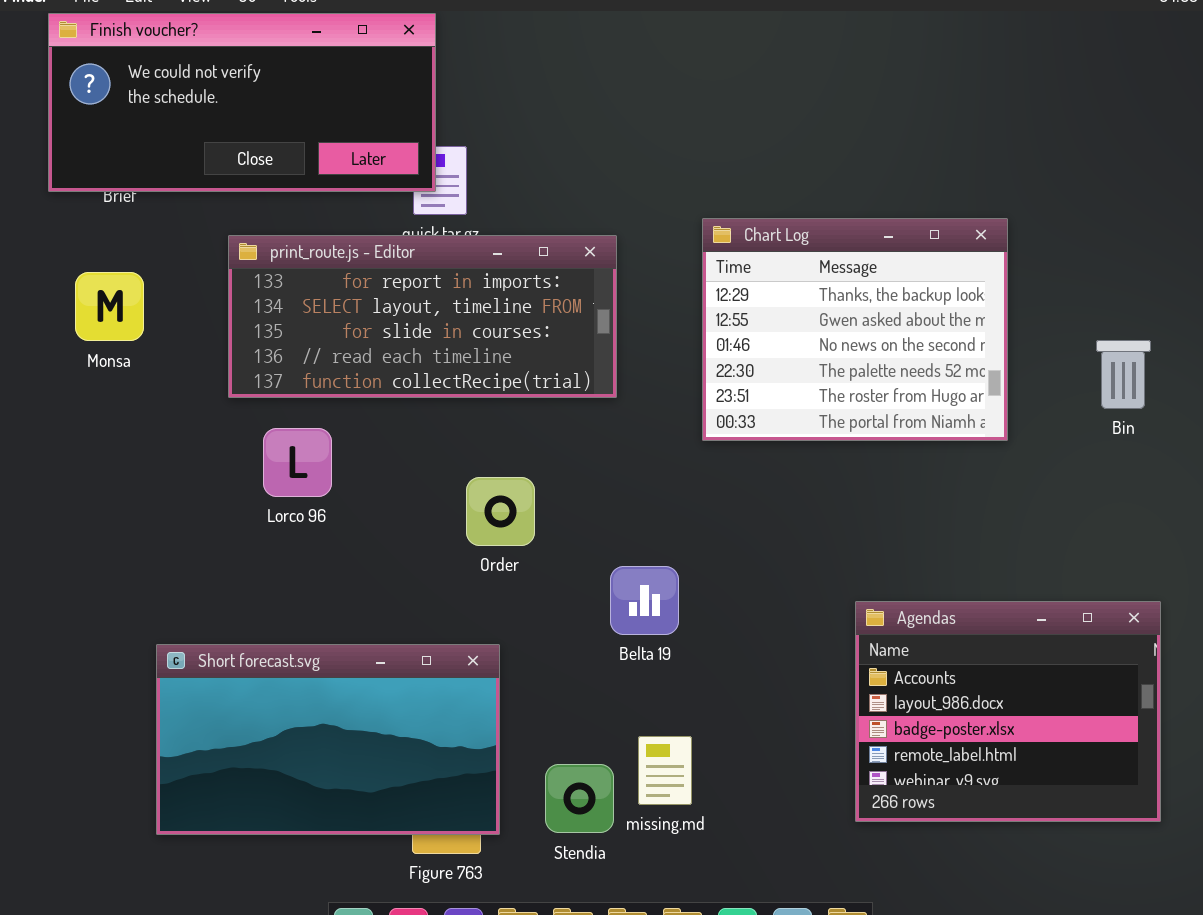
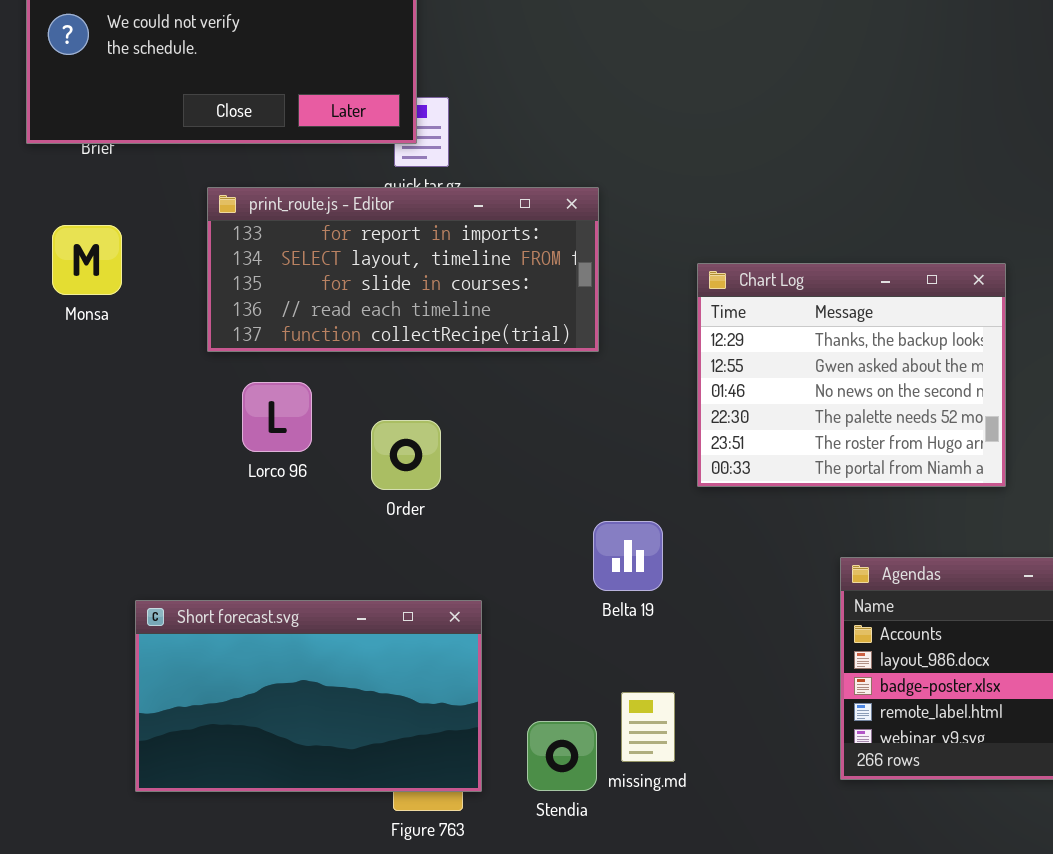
Chart Log: [702,218,1008,441] -> [697,263,1006,487], moved
Order: [466,477,535,546] -> [371,420,441,490], moved

